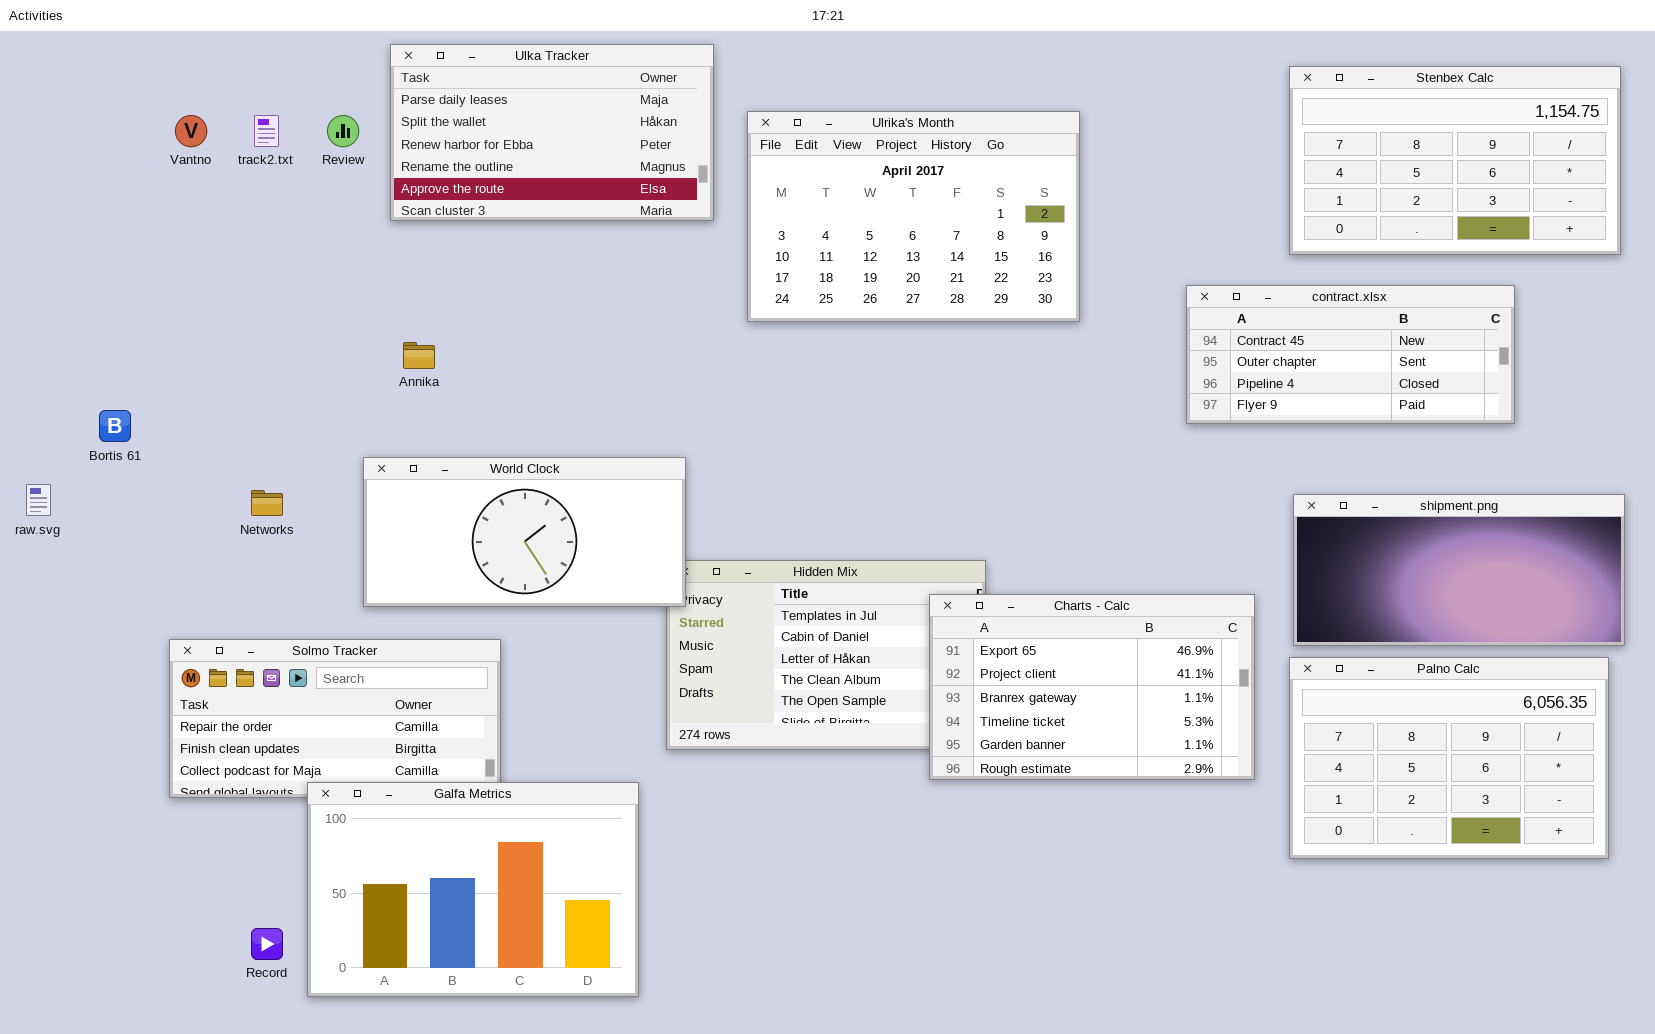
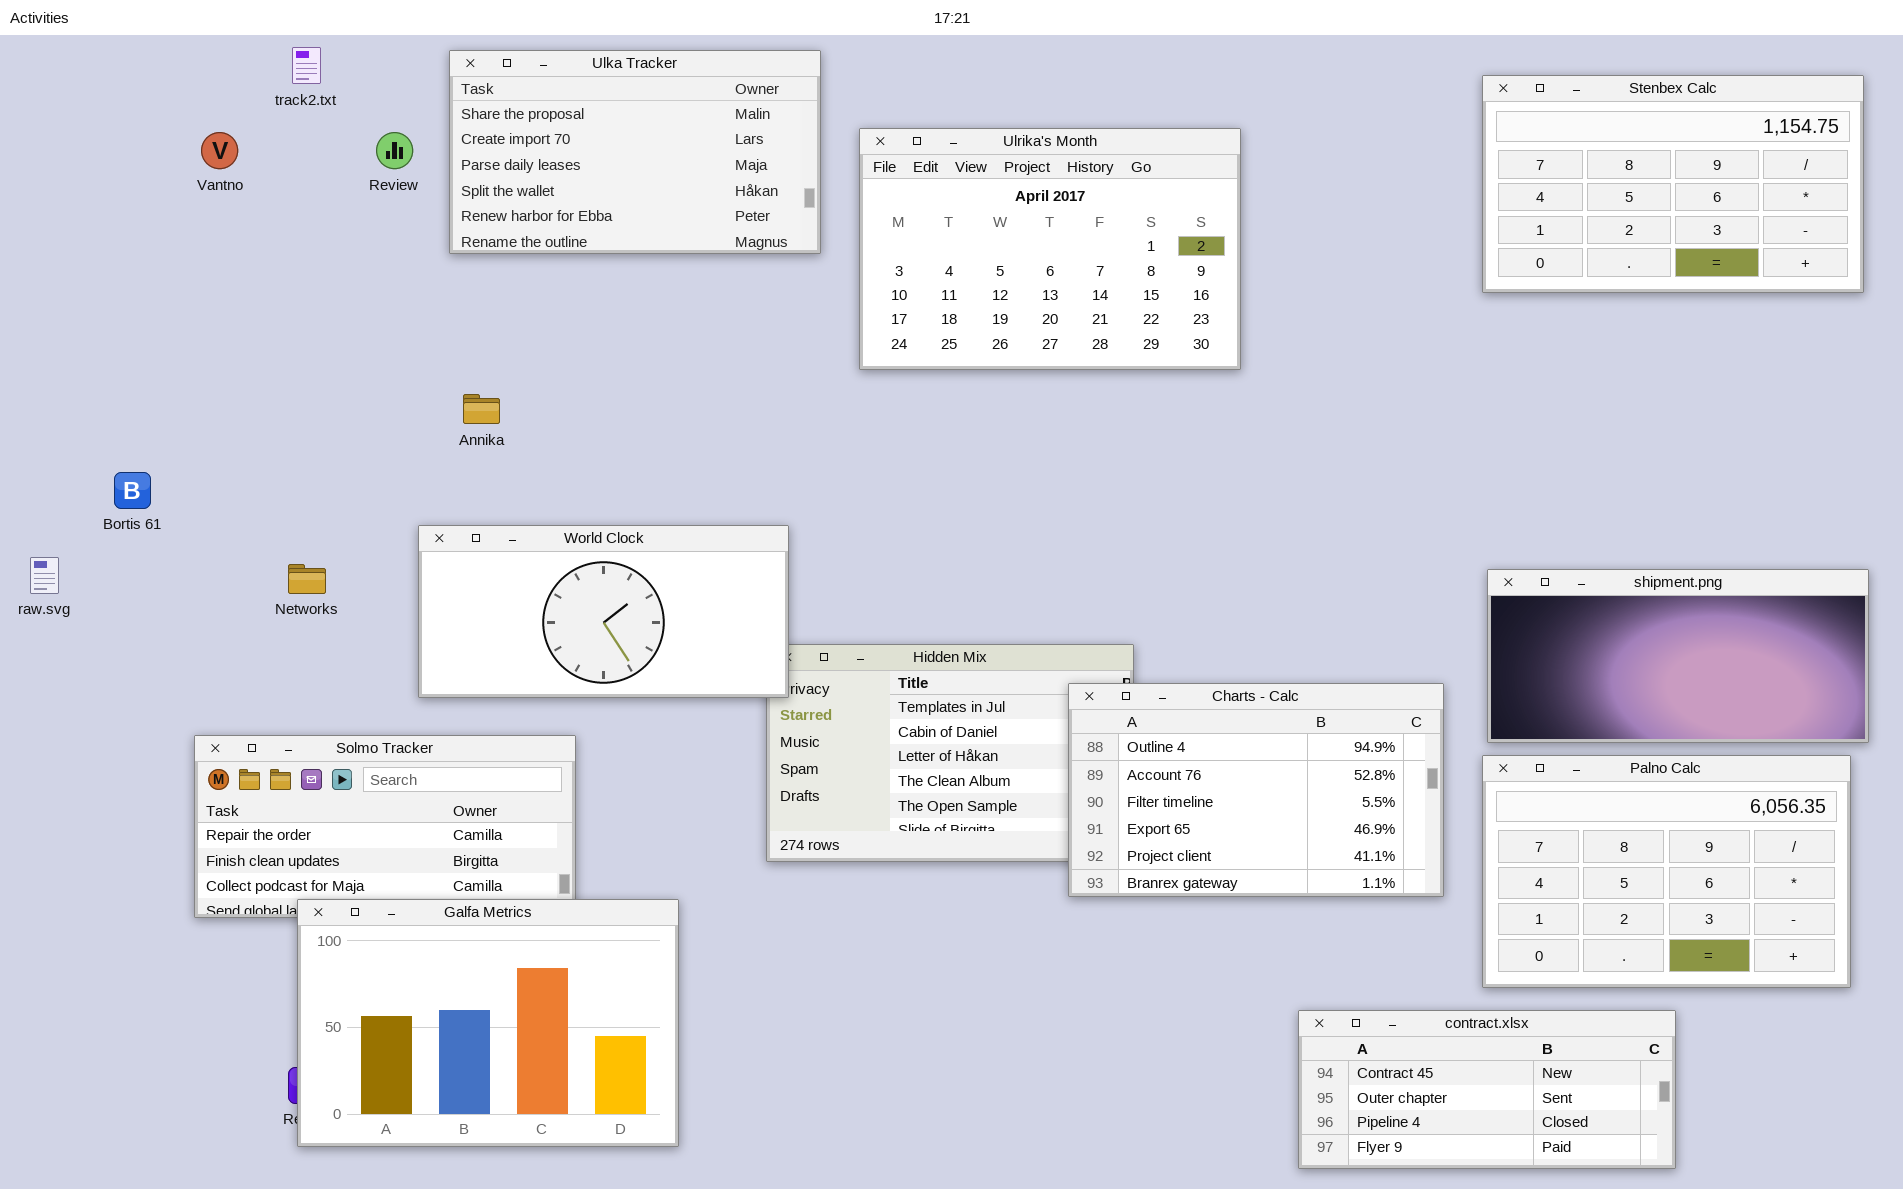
Ulka Tracker: [390,44,714,221] -> [449,50,821,254], scrolled up 2 rows
track2.txt: [254,115,279,147] -> [292,47,321,84], moved
contract.xlsx: [1186,285,1515,424] -> [1298,1010,1676,1169], moved
Charts - Calc: [929,594,1255,780] -> [1068,683,1444,897], scrolled up 3 rows
Galfa Metrics: [307,782,639,997] -> [297,899,679,1147], moved

